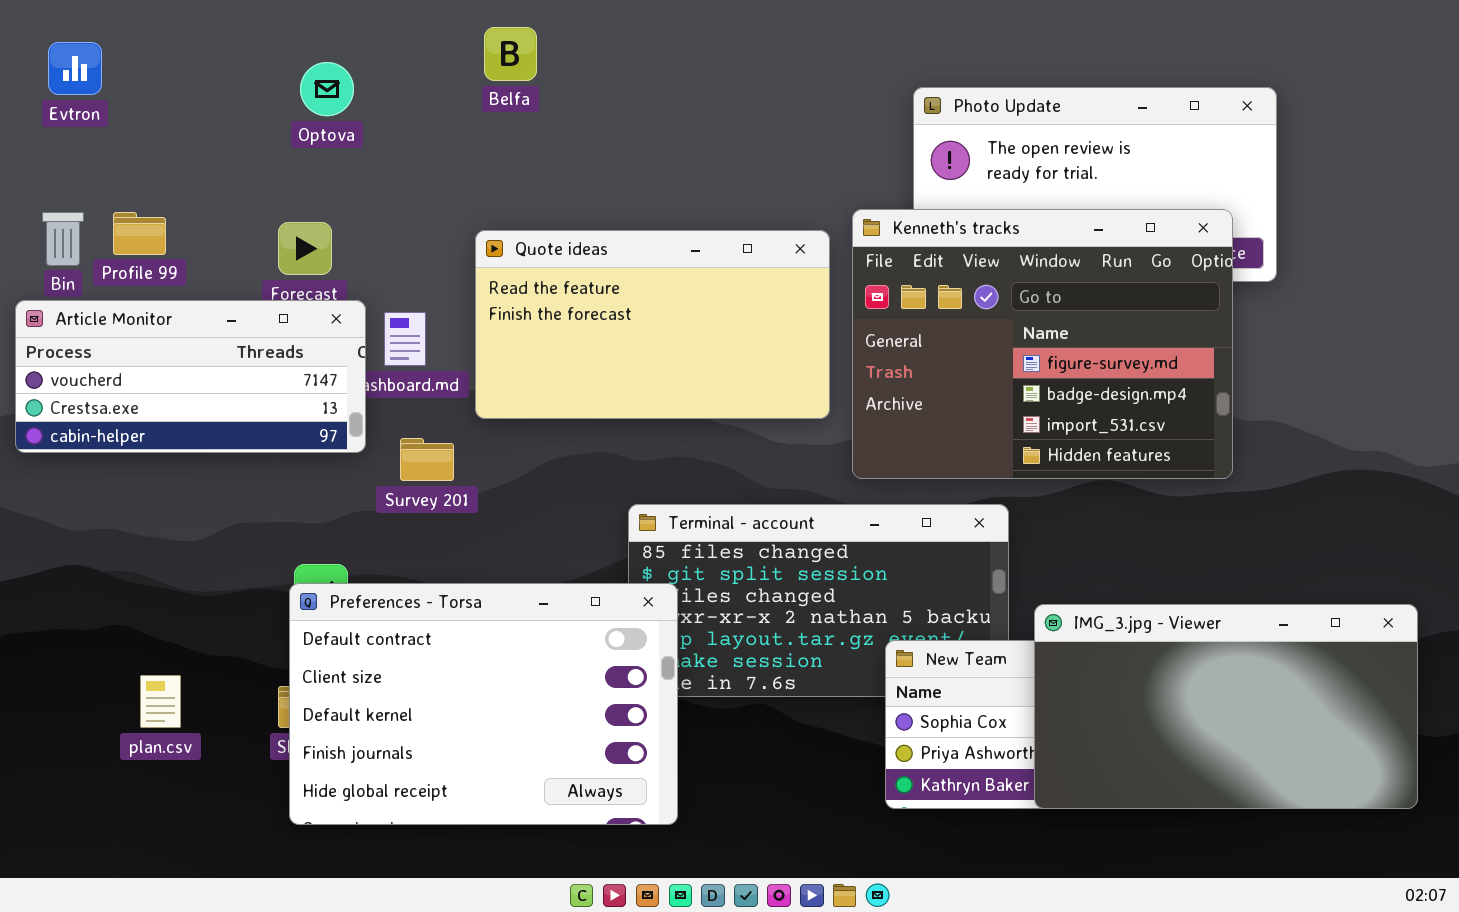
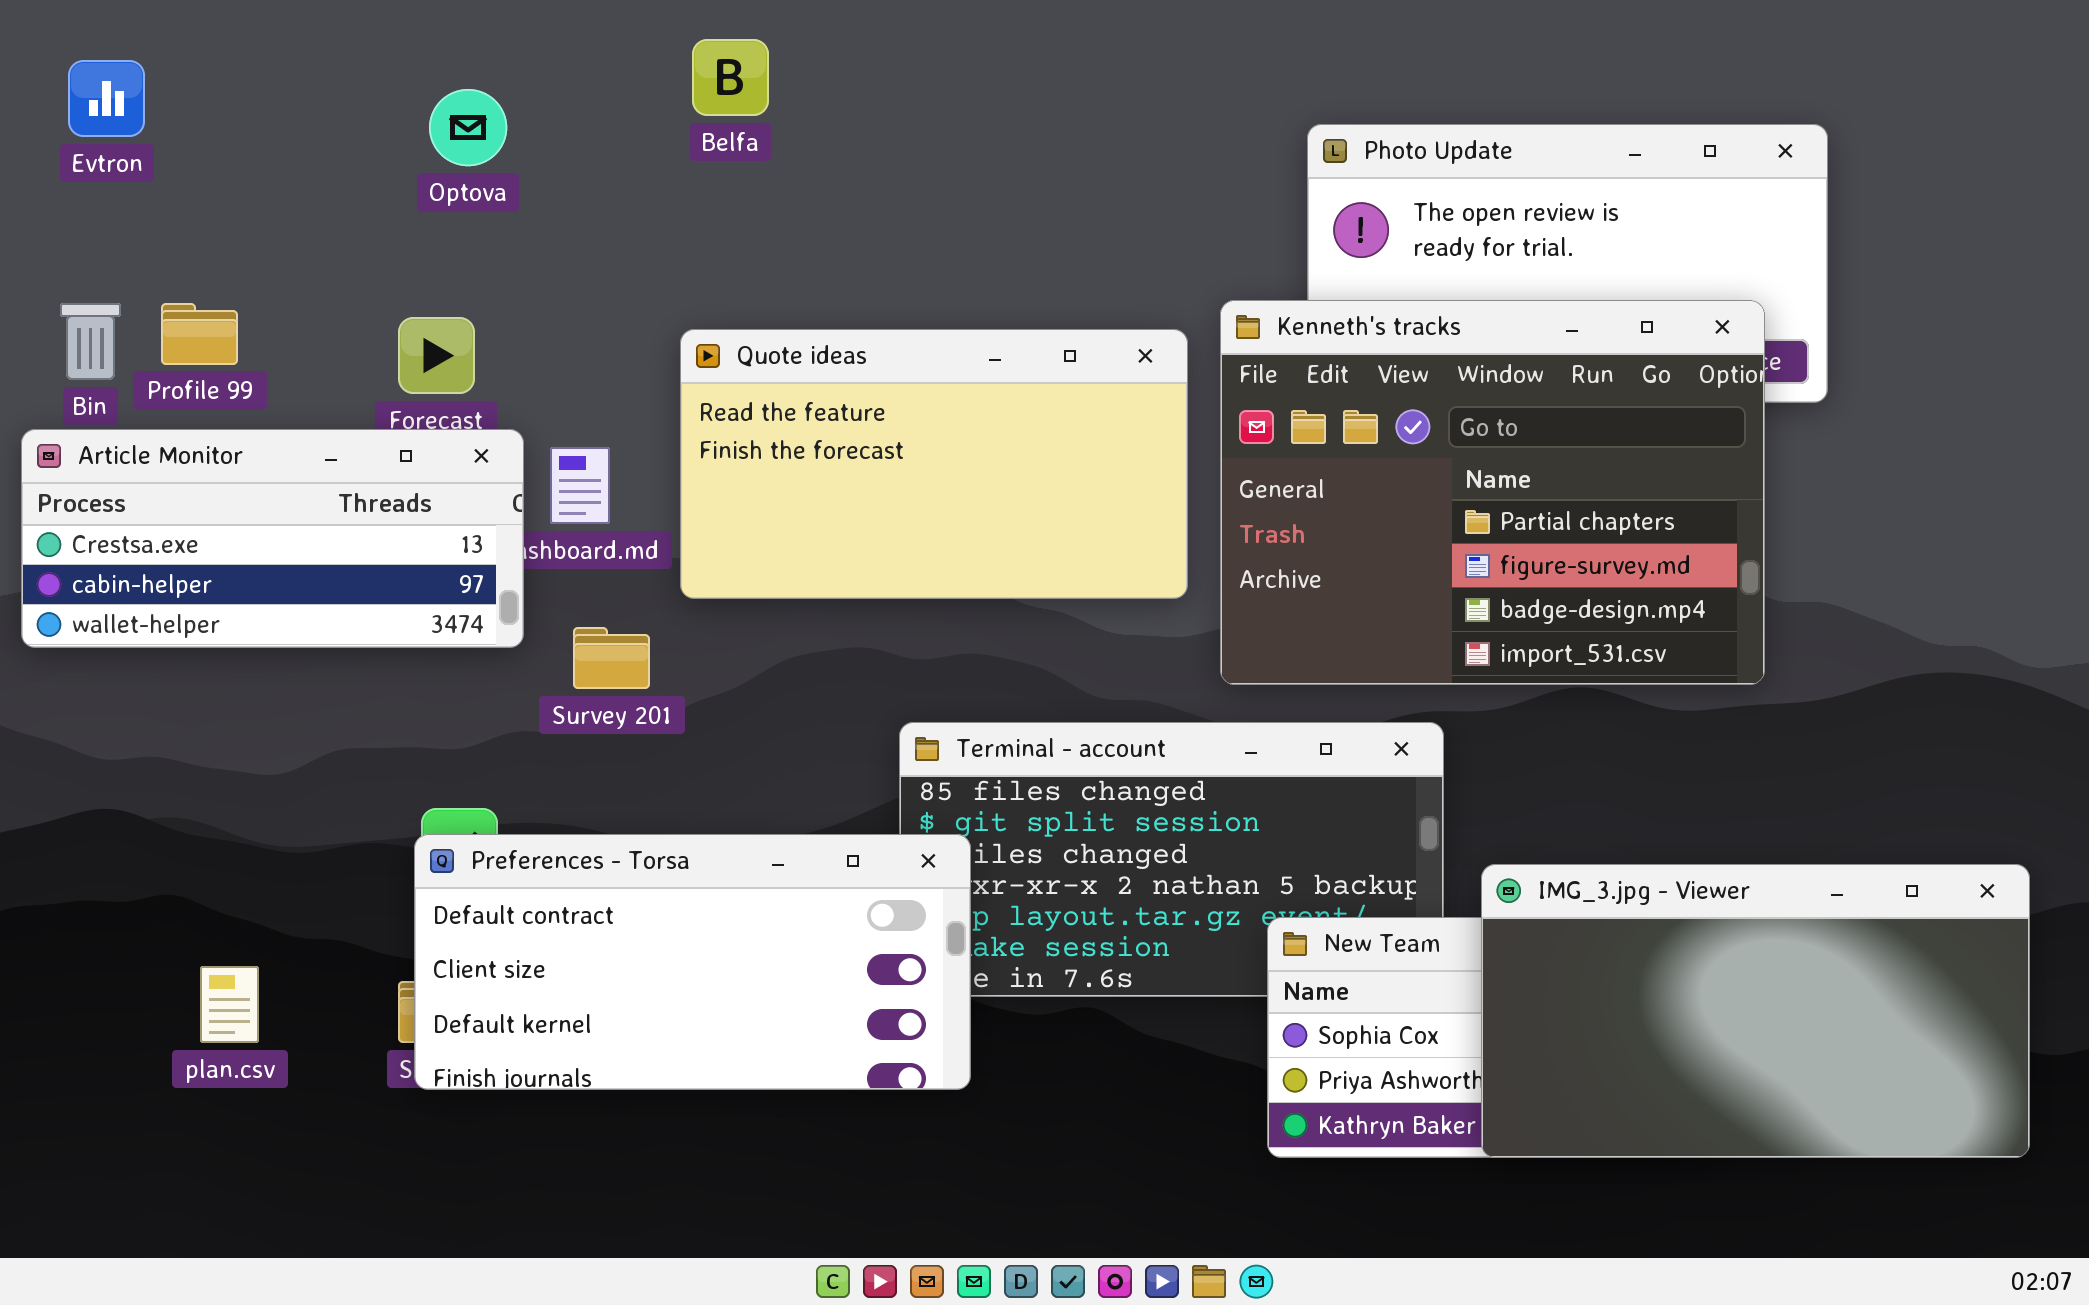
Kenneth's tracks: [852,209,1233,479] -> [1220,300,1765,685], scrolled up 1 row
Article Monitor: [15,300,366,453] -> [21,429,524,648], scrolled down 1 row
Preferences - Torsa: [289,583,678,825] -> [414,834,971,1090], resized

